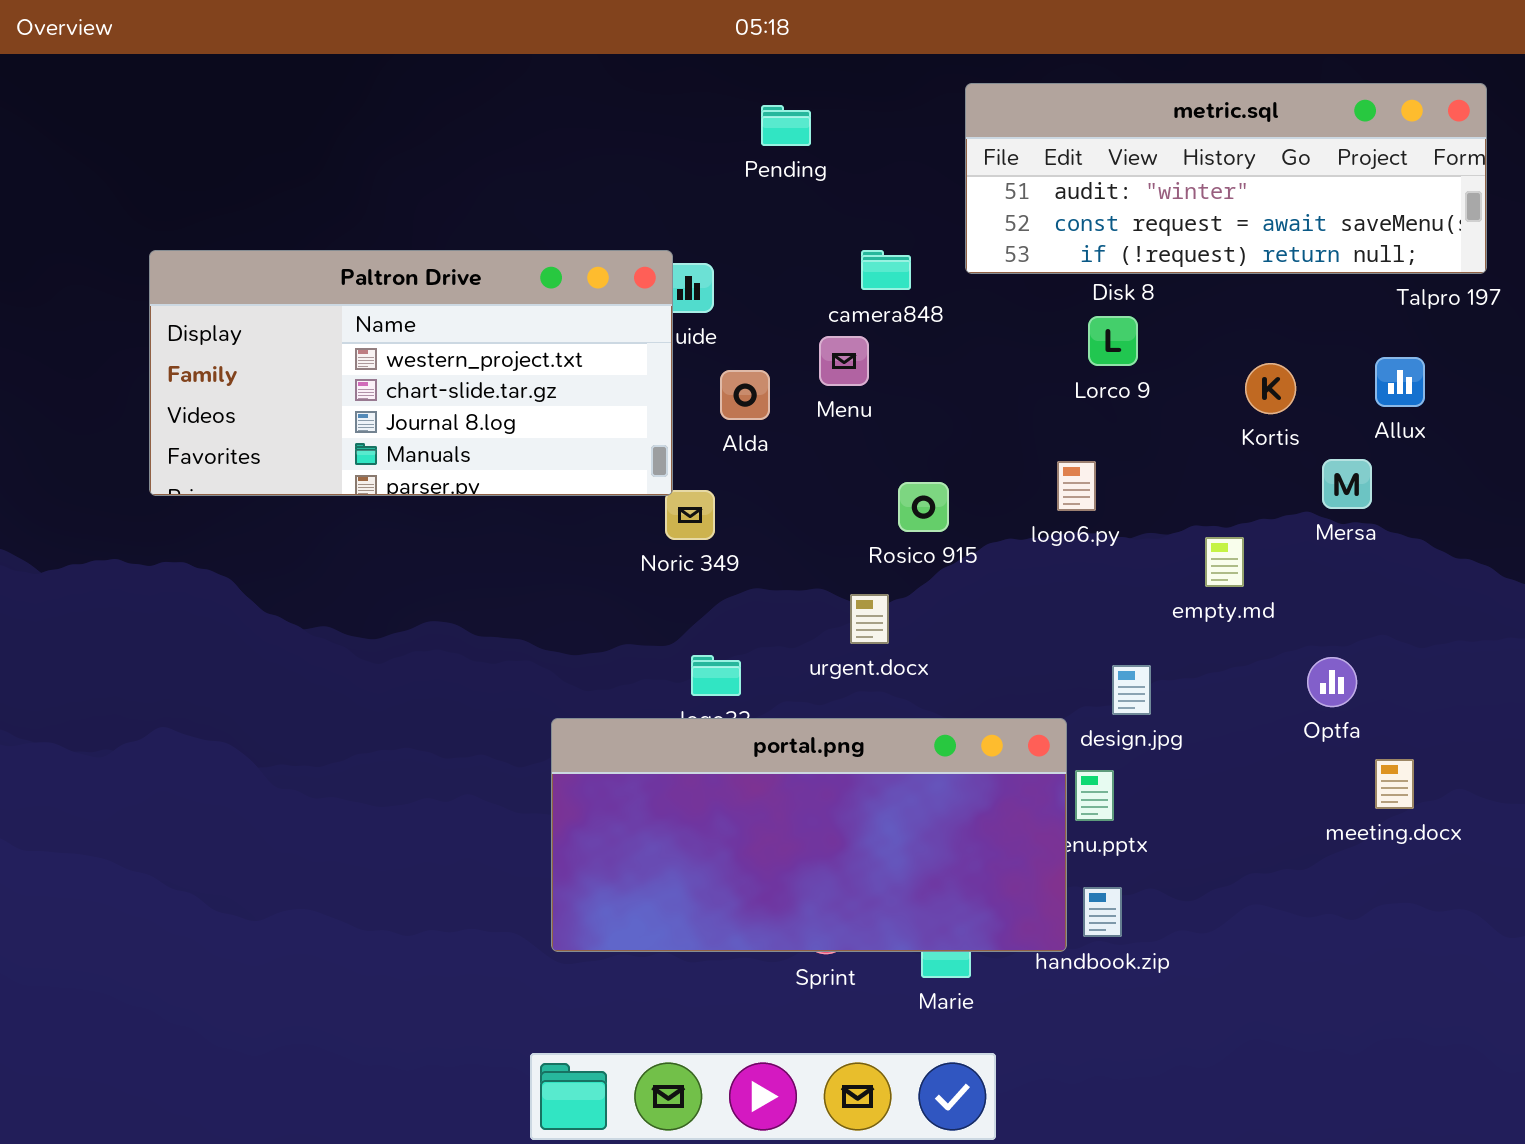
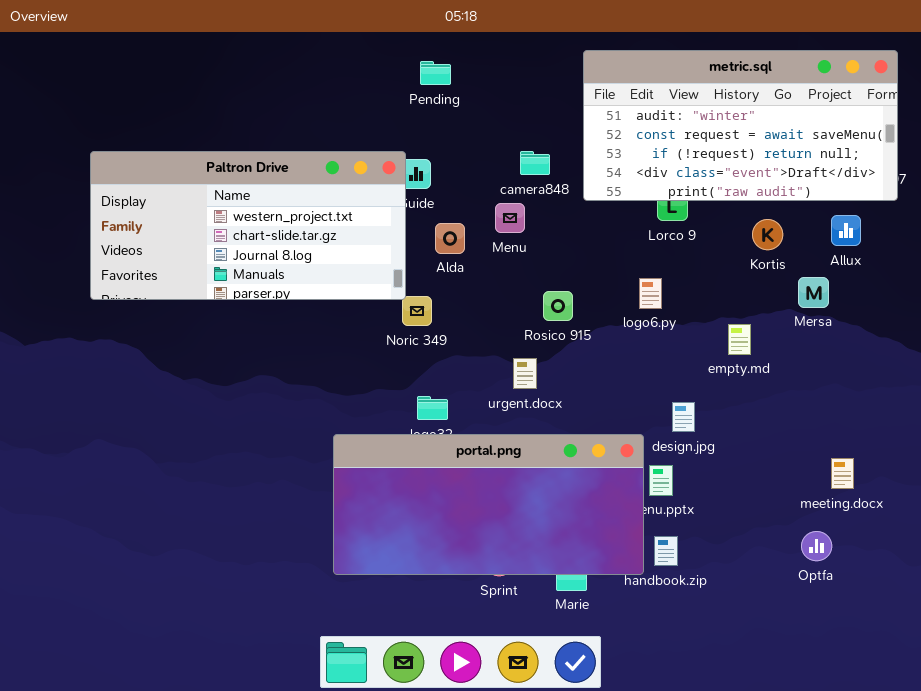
metric.sql: [965,83,1487,274] -> [583,50,898,201], resized
Pending: [761,105,811,146] -> [420,61,451,85], moved
Optfa: [1307,657,1357,707] -> [801,531,832,561], moved

